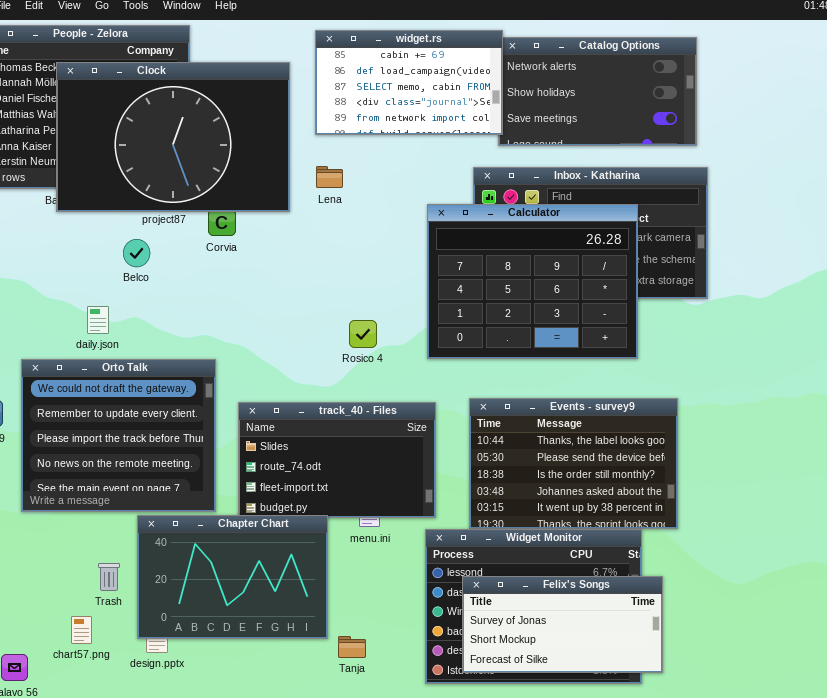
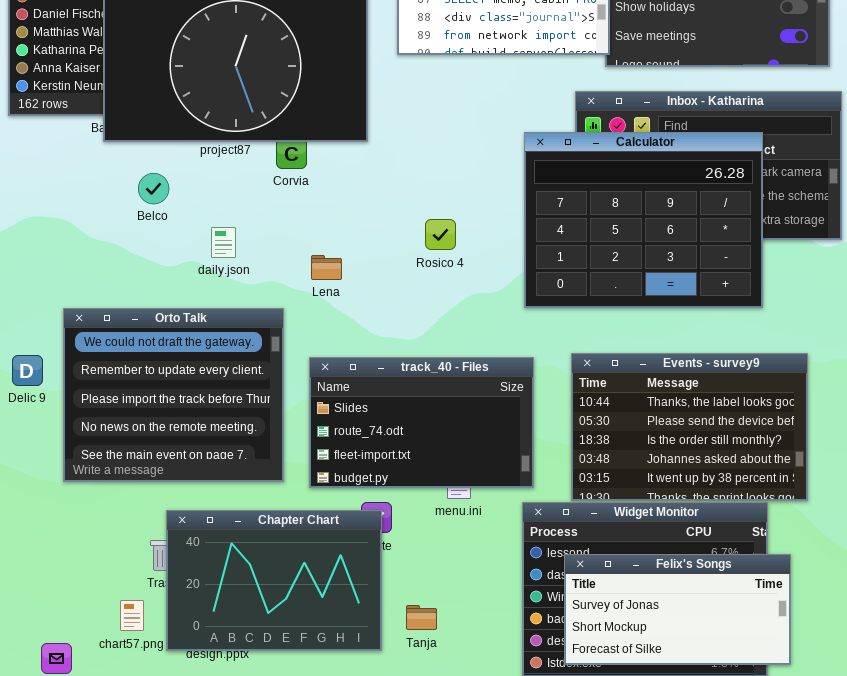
Lena: [316,166,343,188] -> [311,255,342,280], moved
Belco: [123,239,150,267] -> [138,173,169,204], moved
daily.json: [87,306,109,334] -> [211,227,236,258], moved
Rosico 4: [349,320,377,348] -> [425,219,456,250], moved
Chapter Chart: [137,515,328,639] -> [166,510,382,651], moved
Tanja: [338,636,366,658] -> [406,605,437,630], moved

